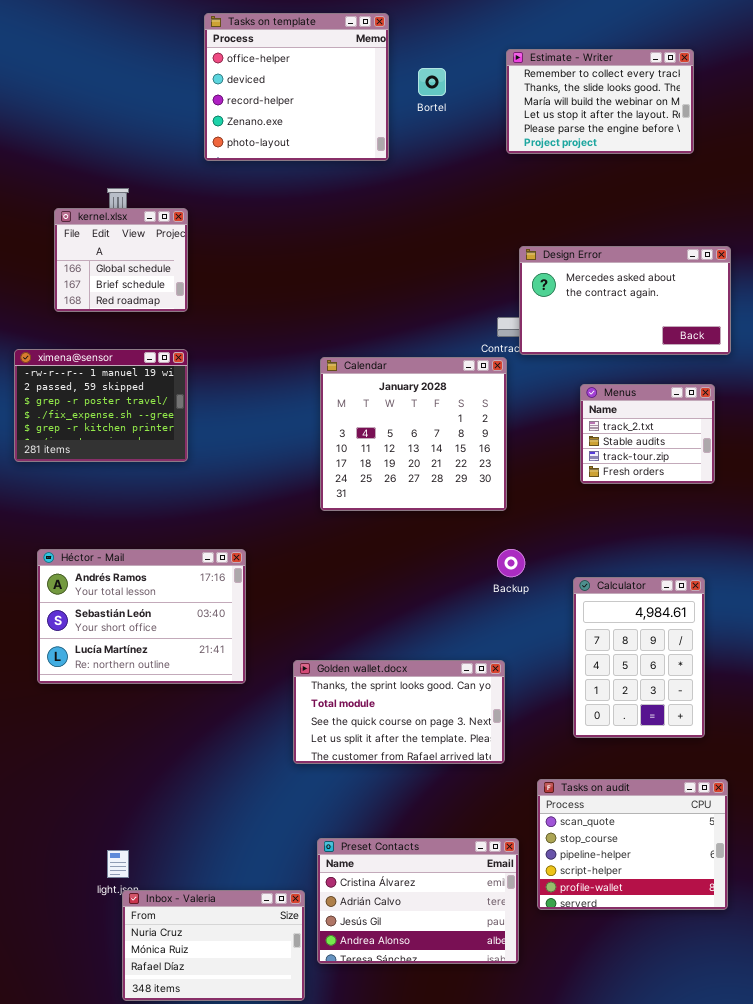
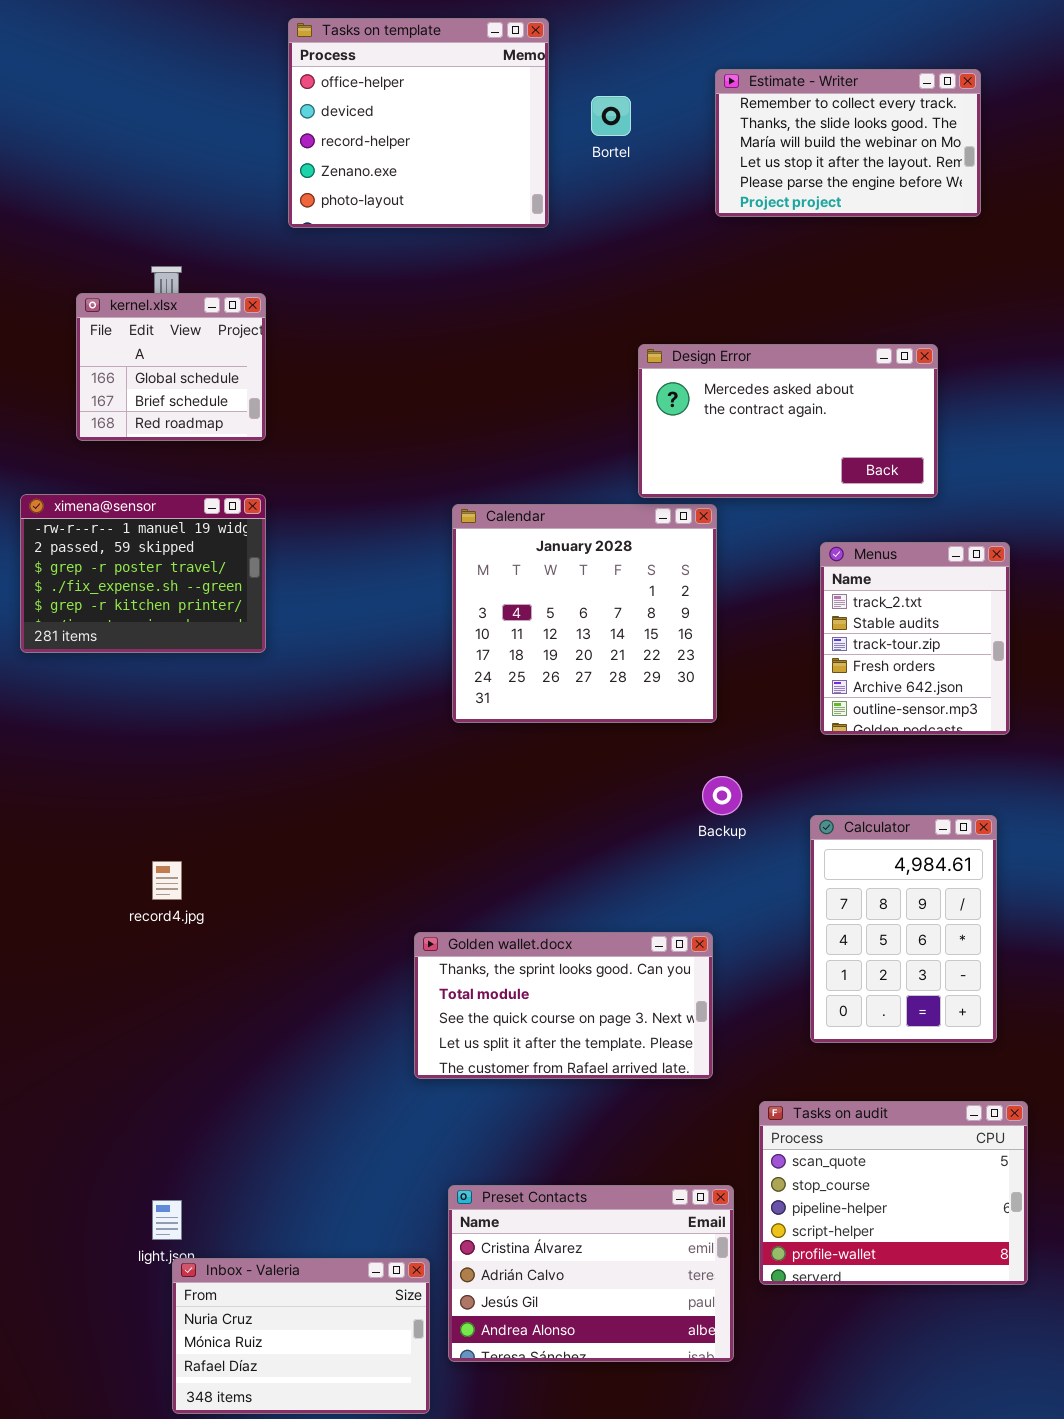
Design Error: [519,246,731,355] -> [638,344,938,498], moved
Menus: [580,384,715,484] -> [820,542,1010,735], resized
Héctor - Mail: [37,549,246,684] -> none, closed

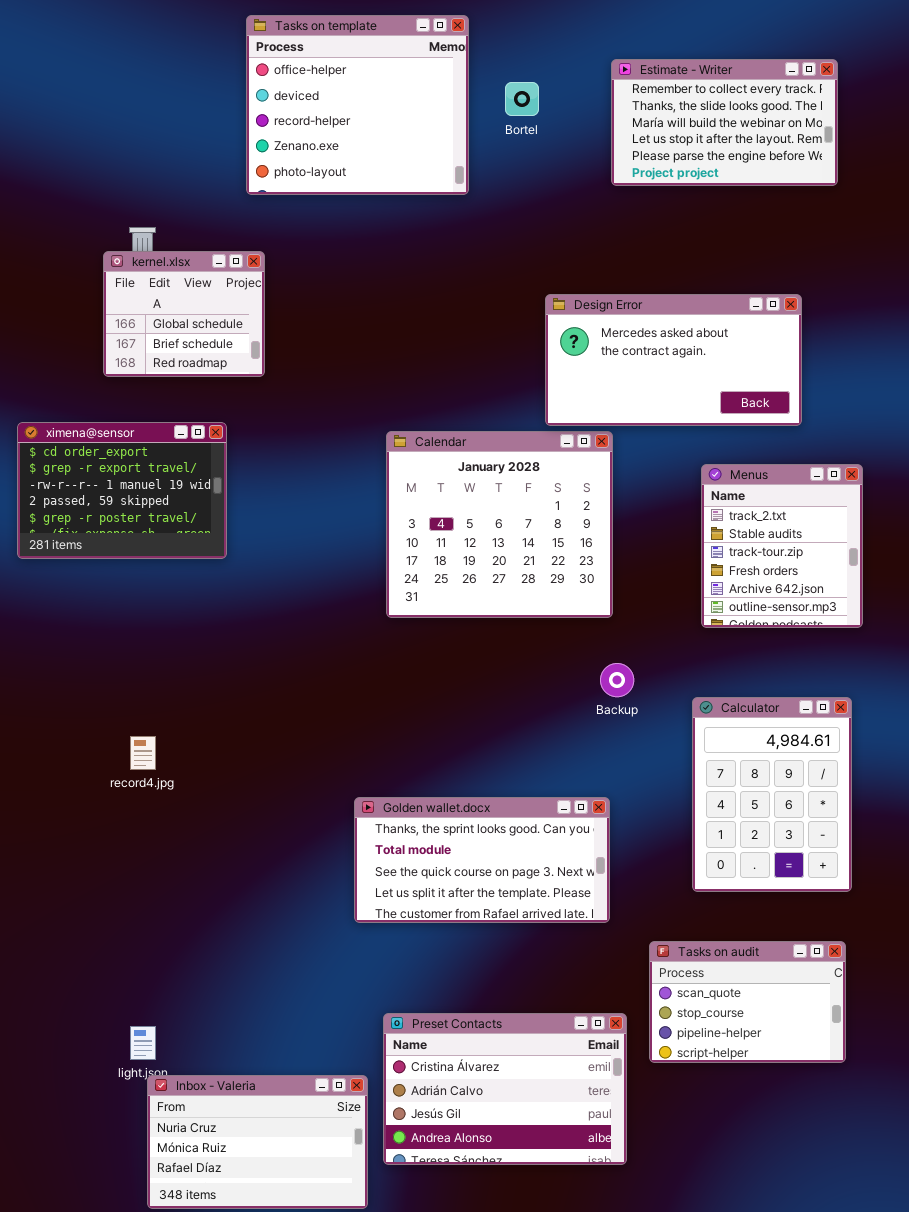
kernel.xlsx: [76,293,266,441] -> [103,251,265,377], moved
ximena@sensor: [20,494,266,653] -> [17,422,227,559], scrolled up 2 rows
Tasks on audit: [759,1101,1028,1285] -> [649,941,846,1063], resized

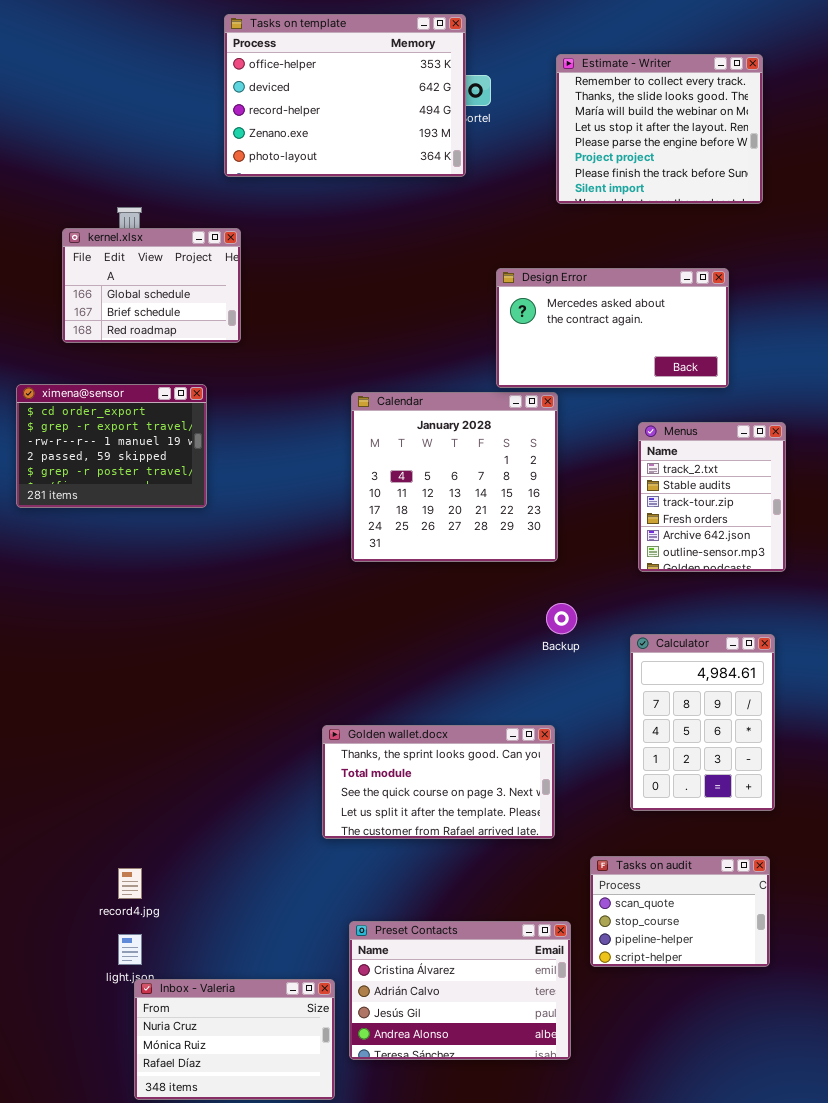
Tasks on template: [246,15,469,195] -> [224,14,466,177], resized
Estimate - Writer: [611,59,838,186] -> [556,54,763,204], resized
kernel.xlsx: [103,251,265,377] -> [62,228,241,343], resized
record4.jpg: [130,736,156,770] -> [118,868,142,899], moved

